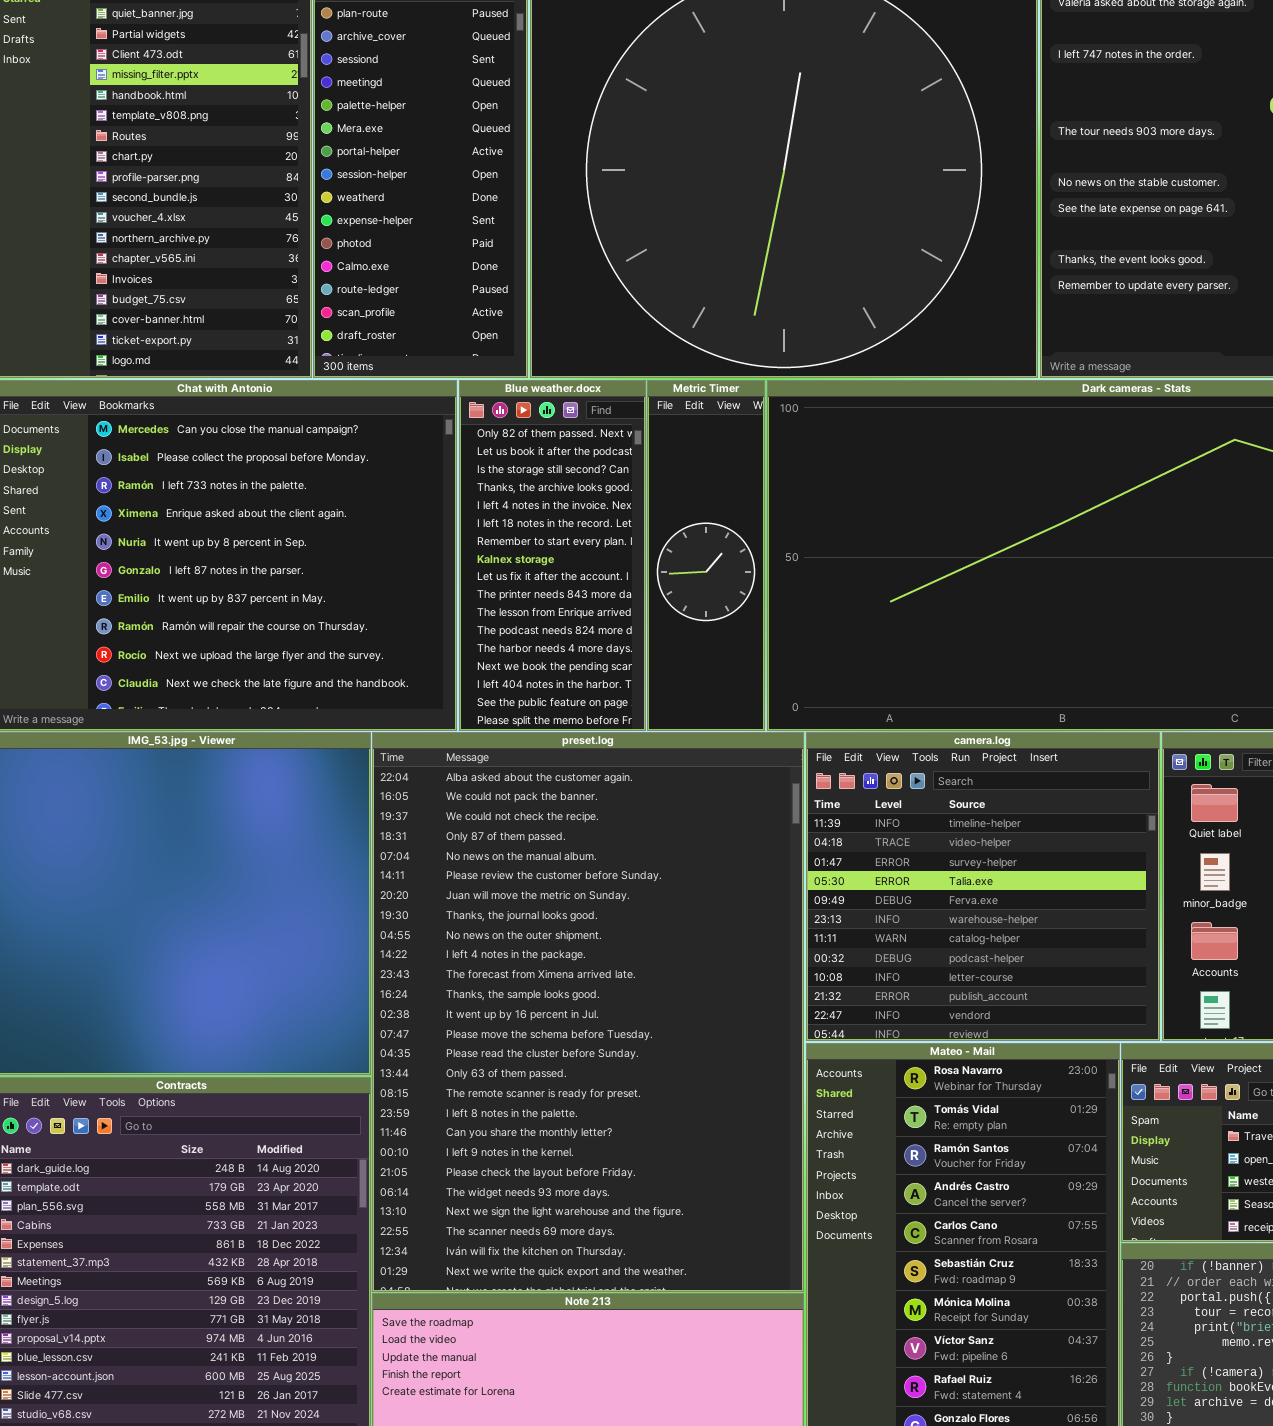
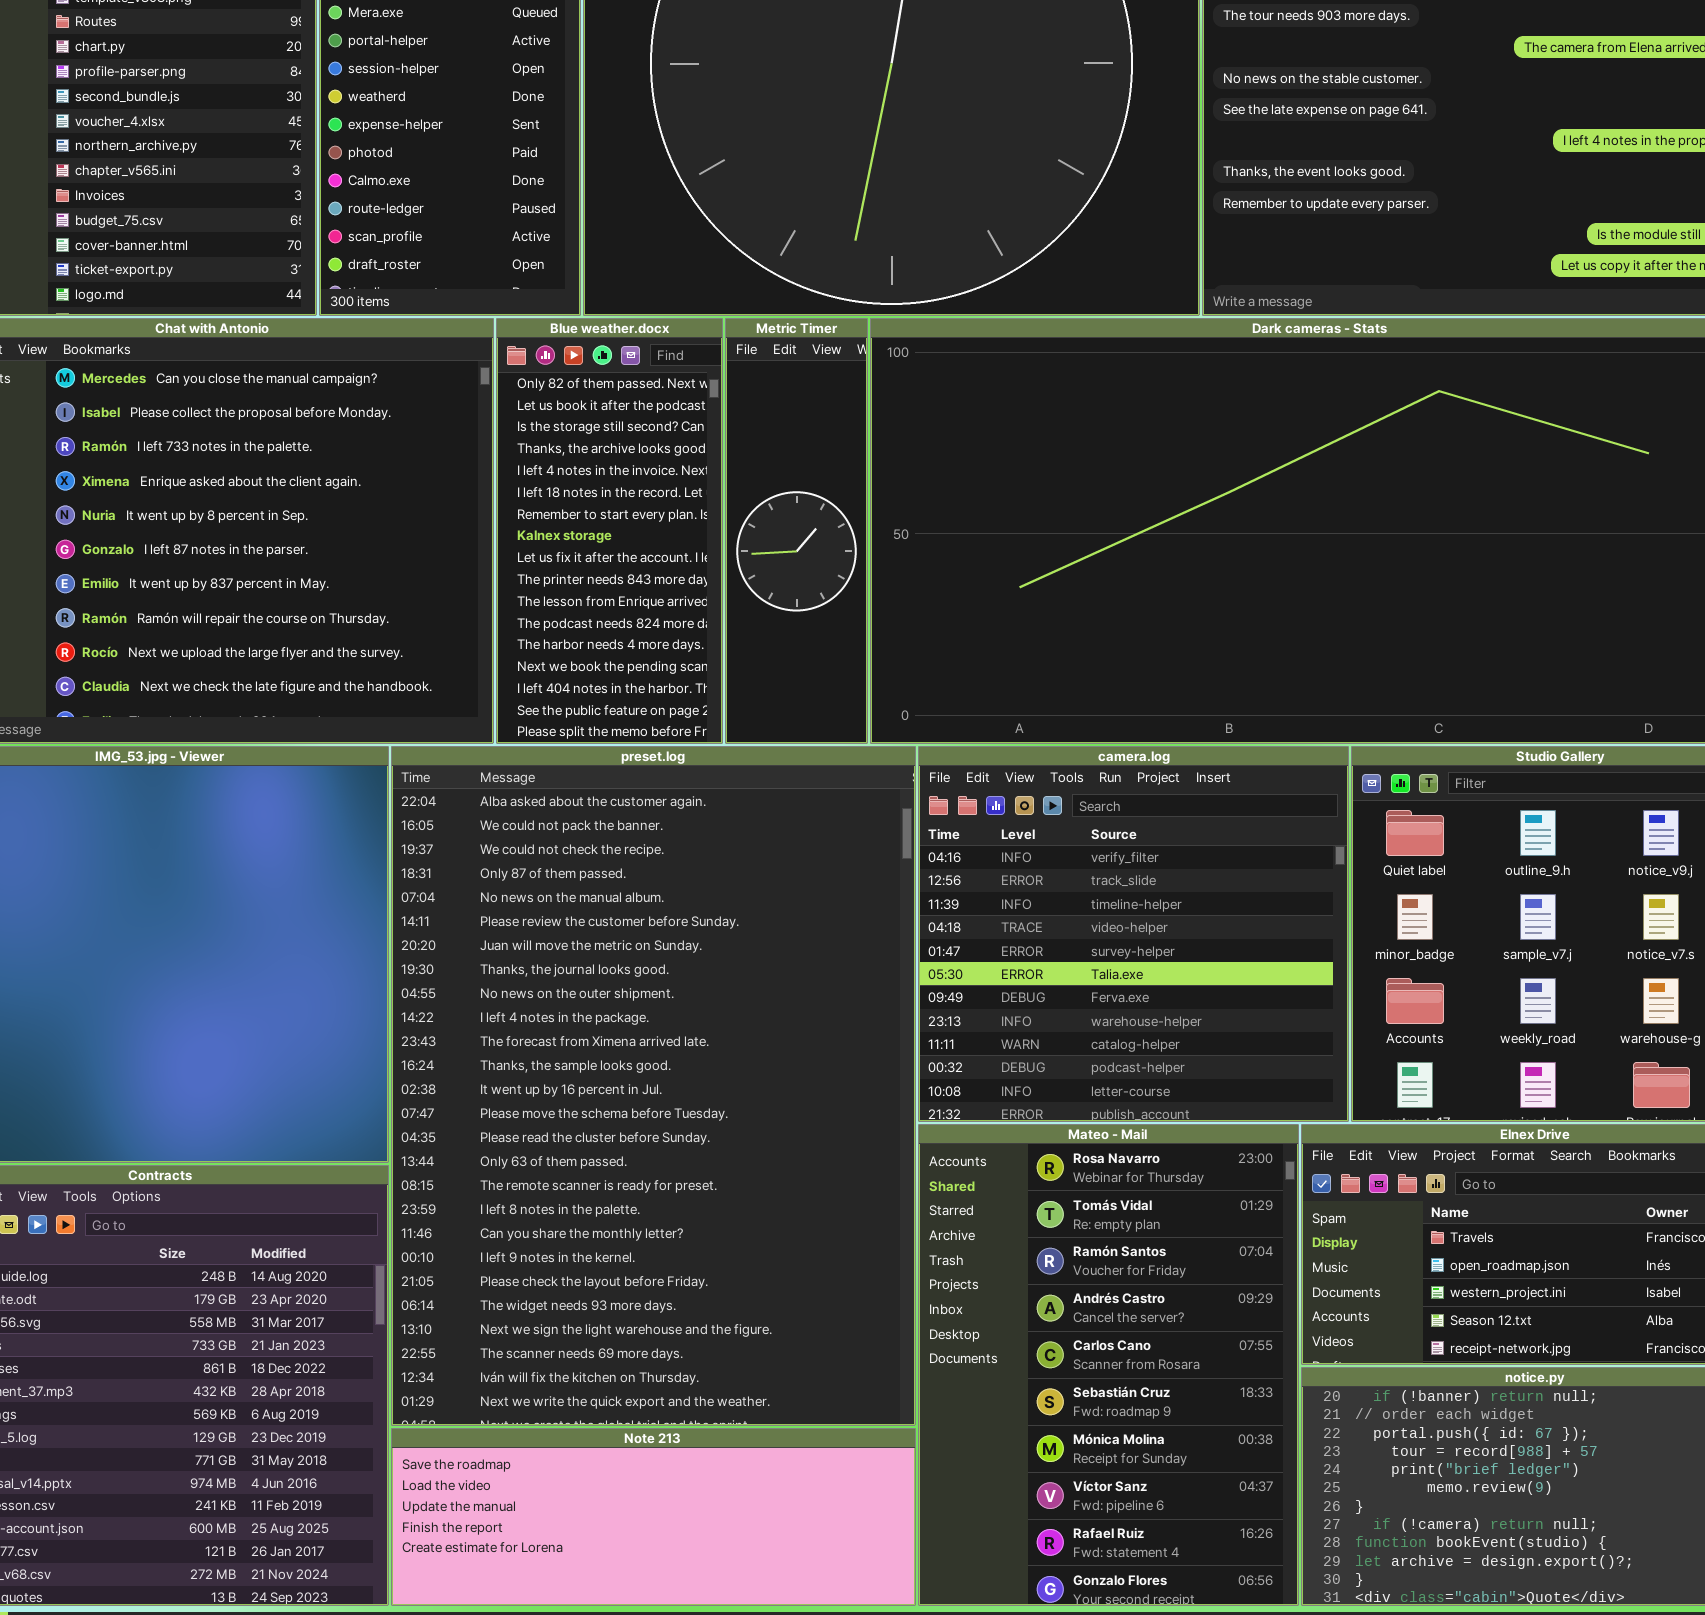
camera.log: [806,732,1160,1041] -> [918,746,1349,1122], scrolled up 2 rows

